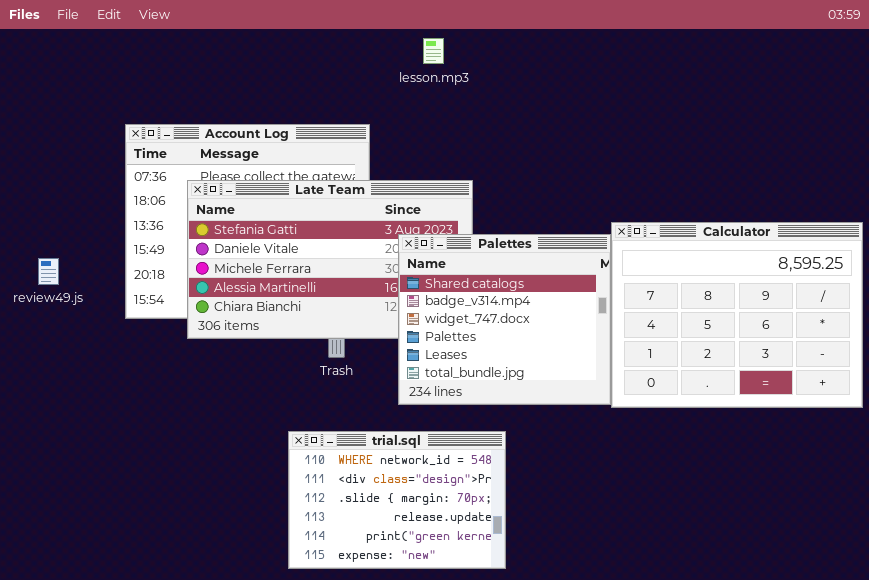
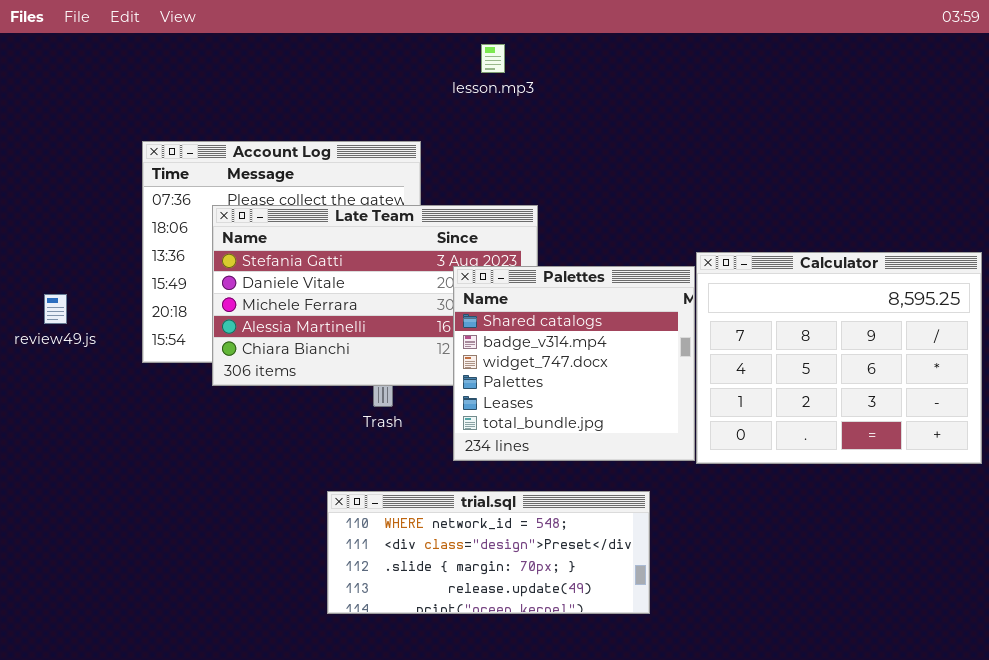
trial.sql: [288,431,506,569] -> [327,491,650,614], resized

